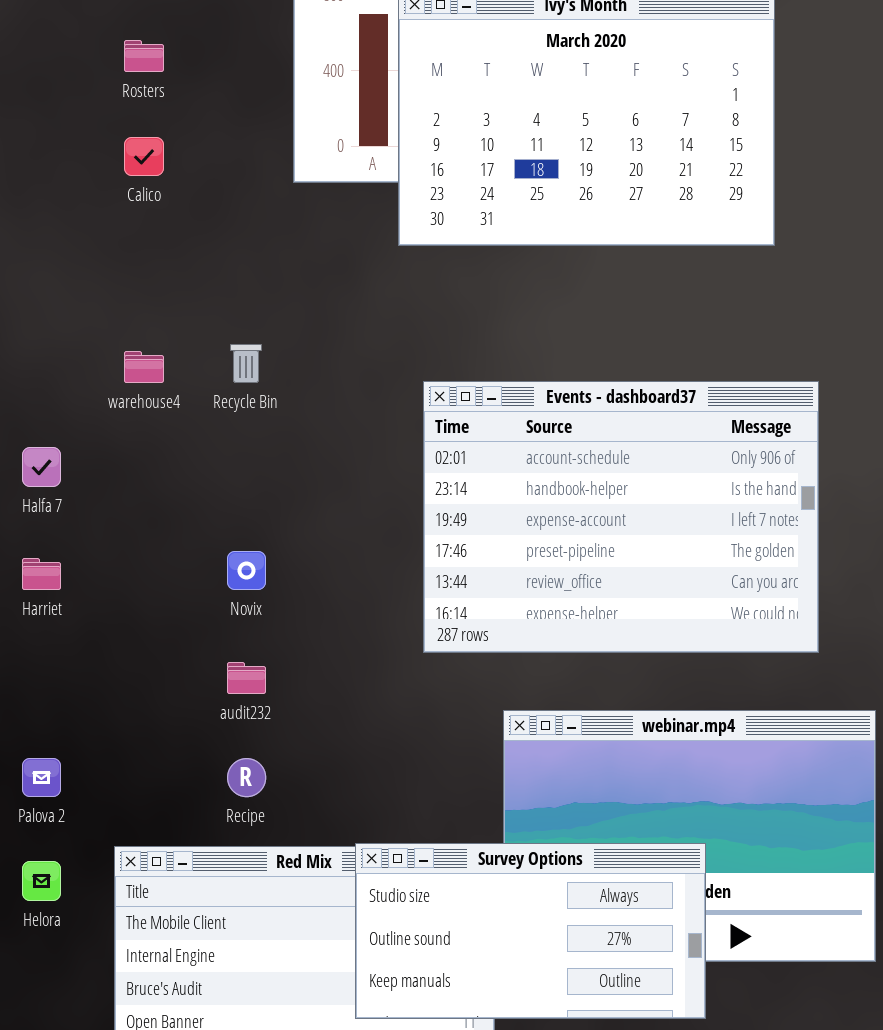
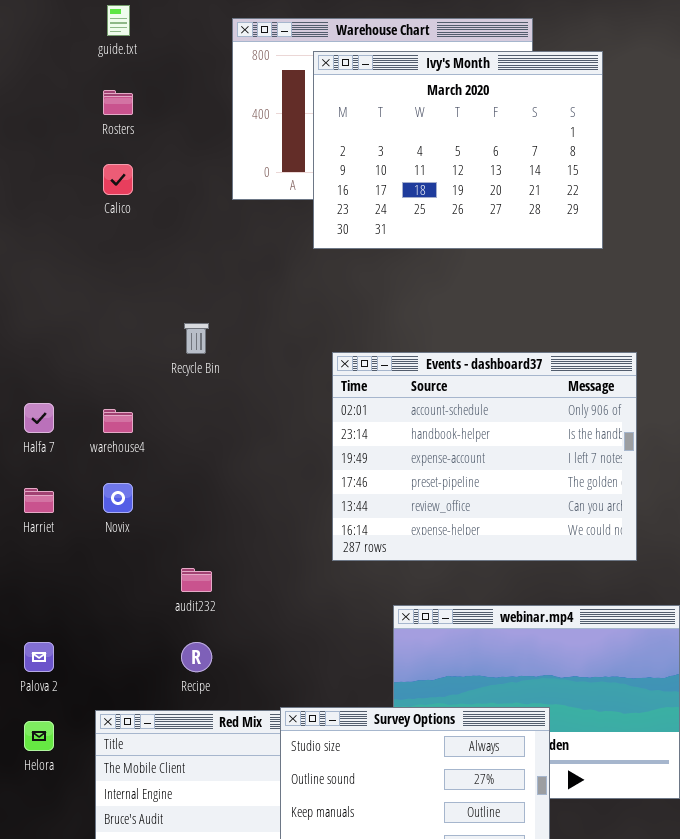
warehouse4: [124,351,164,383] -> [103,409,133,433], moved
Novix: [227,551,266,590] -> [103,483,133,513], moved

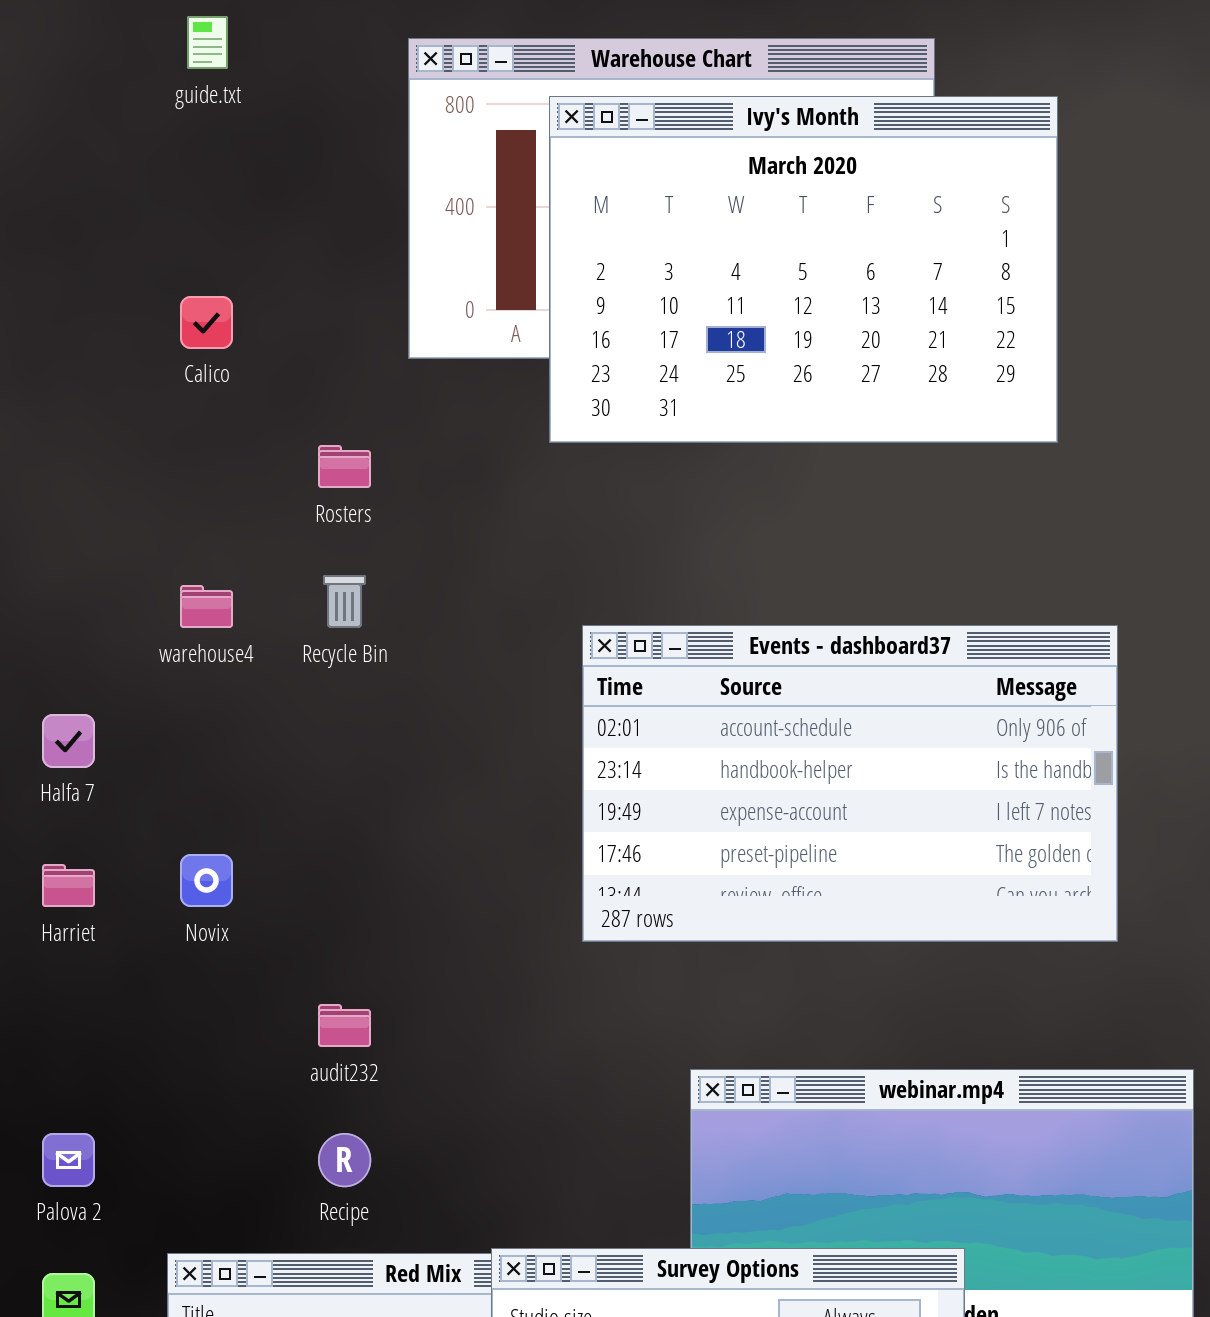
Rosters: [103,90,133,115] -> [318,445,371,488], moved
Events - dashboard37: [332,352,637,561] -> [582,625,1118,942], resized
warehouse4: [103,409,133,433] -> [180,585,233,628], moved

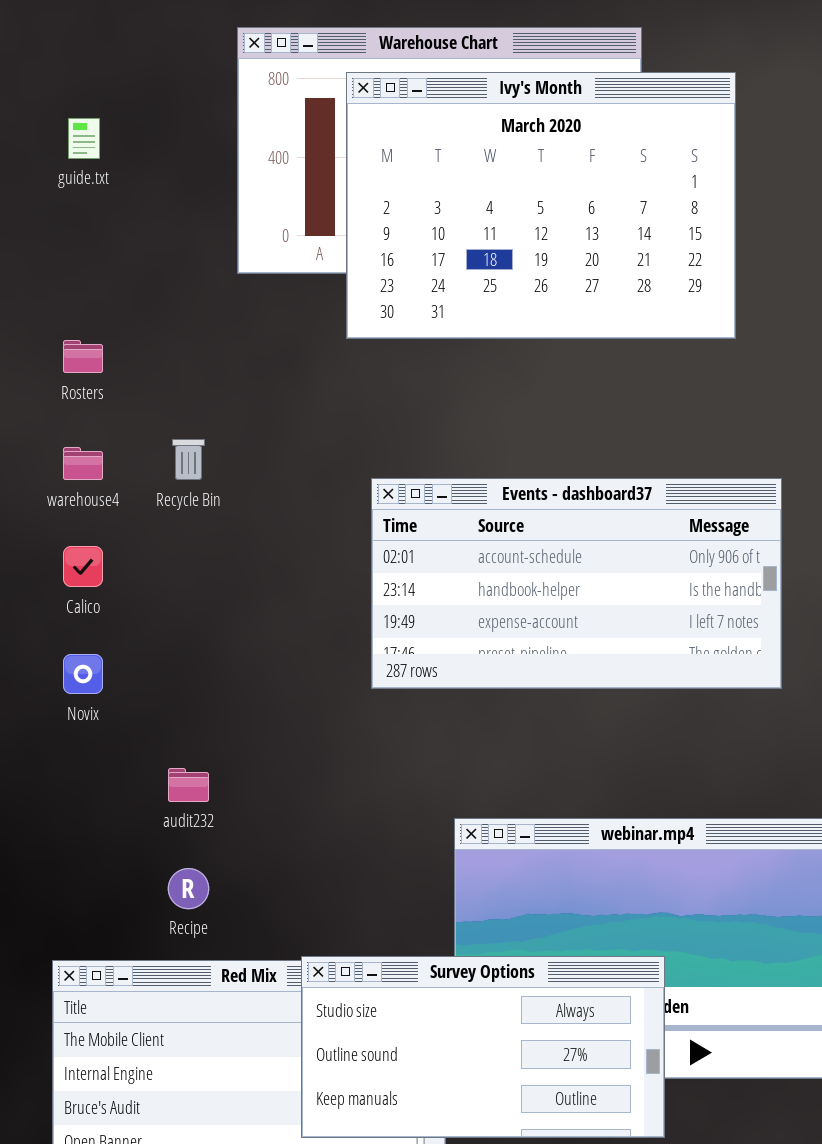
guide.txt: [187,16,228,69] -> [68,118,100,159], moved
Calico: [180,296,233,349] -> [63,546,103,587], moved
Rosters: [318,445,371,488] -> [63,340,103,373], moved
Events - dashboard37: [582,625,1118,942] -> [371,478,782,689], resized

